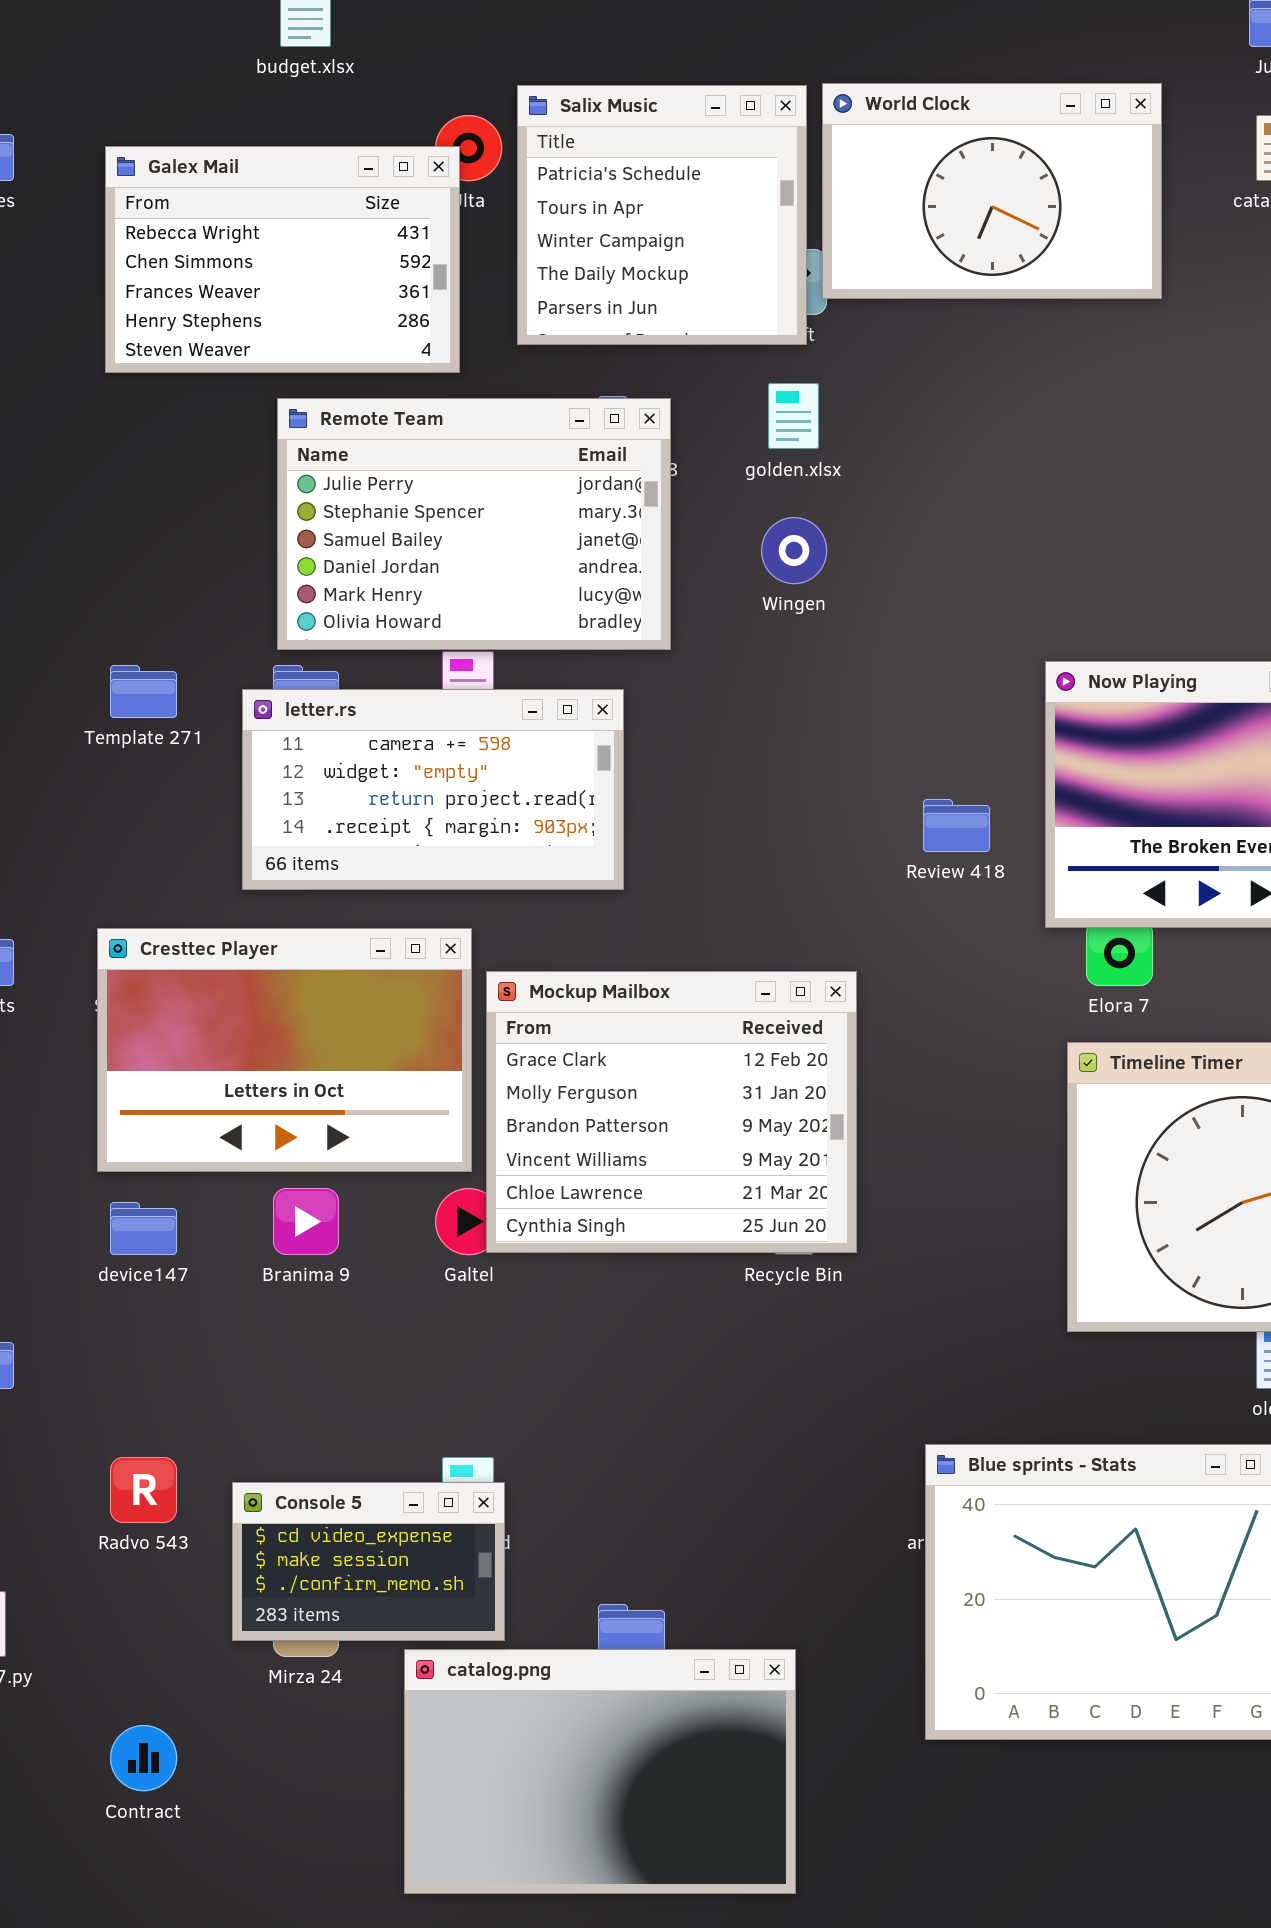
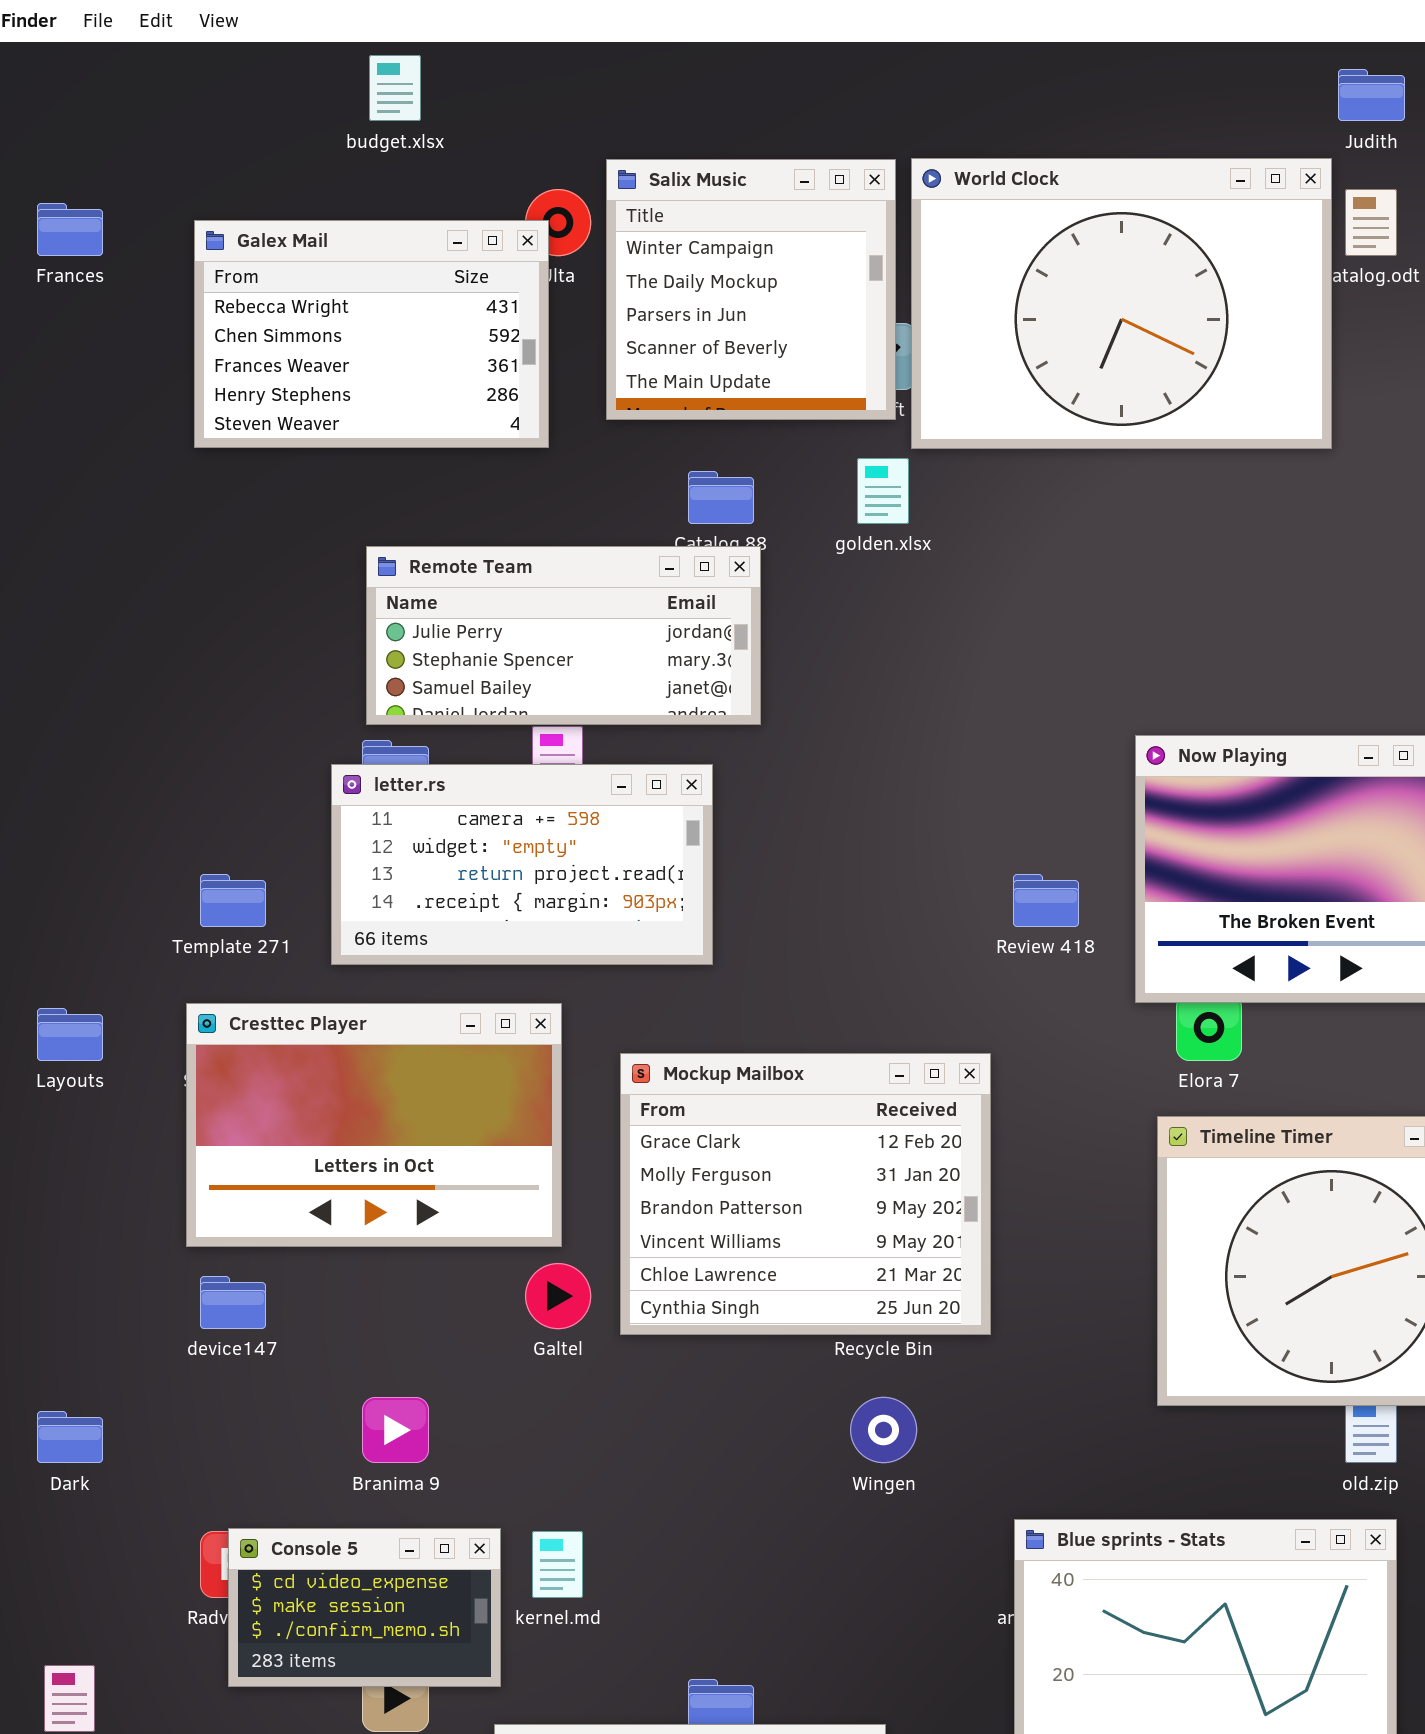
World Clock: [822,83,1162,299] -> [911,158,1332,449], resized
Salix Music: [517,85,807,345] -> [606,159,896,420], scrolled down 2 rows
Remote Team: [277,398,671,650] -> [366,546,761,725], resized
Wingen: [761,517,827,584] -> [850,1397,917,1463], moved
Template 271: [110,665,177,718] -> [200,874,266,927], moved
Mockup Mailbox: [486,971,857,1253] -> [620,1053,991,1335], moved
Branima 9: [273,1188,339,1255] -> [362,1397,429,1463], moved
Console 5: [232,1482,505,1641] -> [228,1528,501,1687], moved

